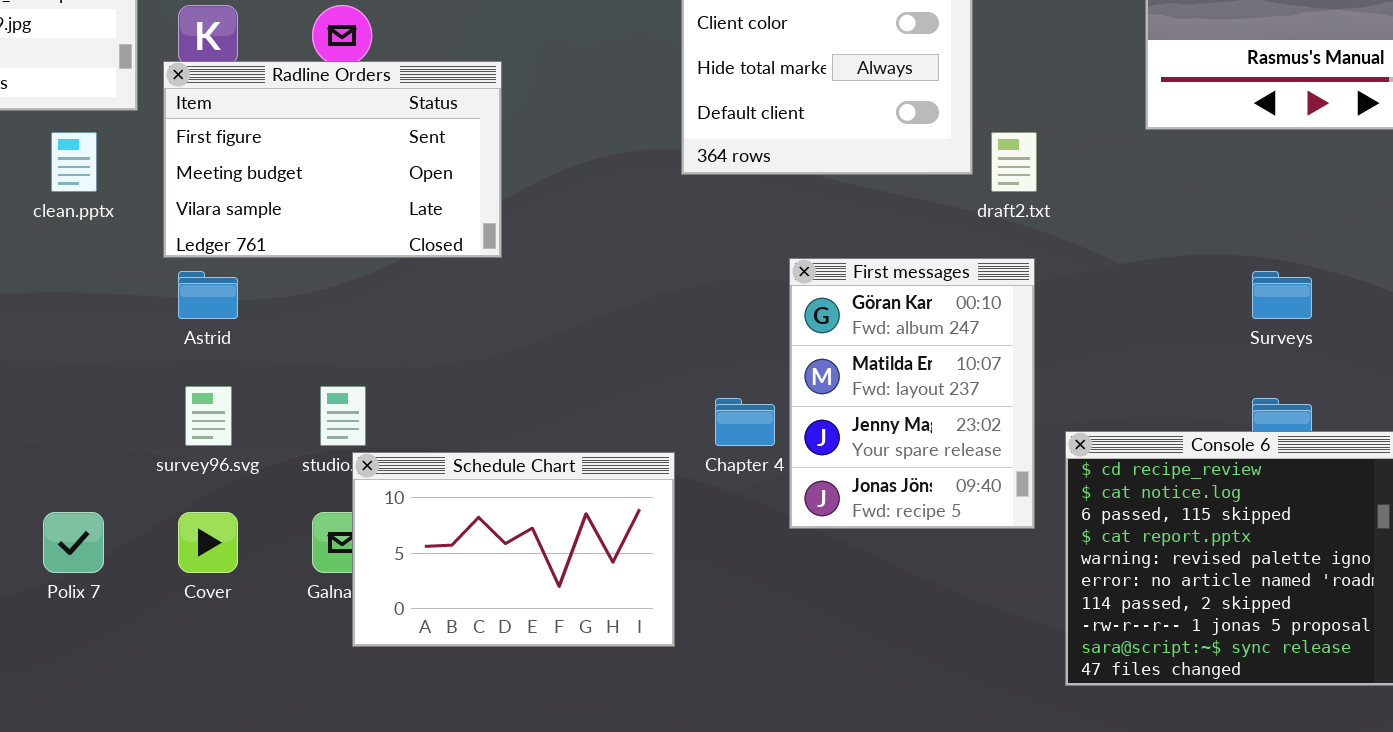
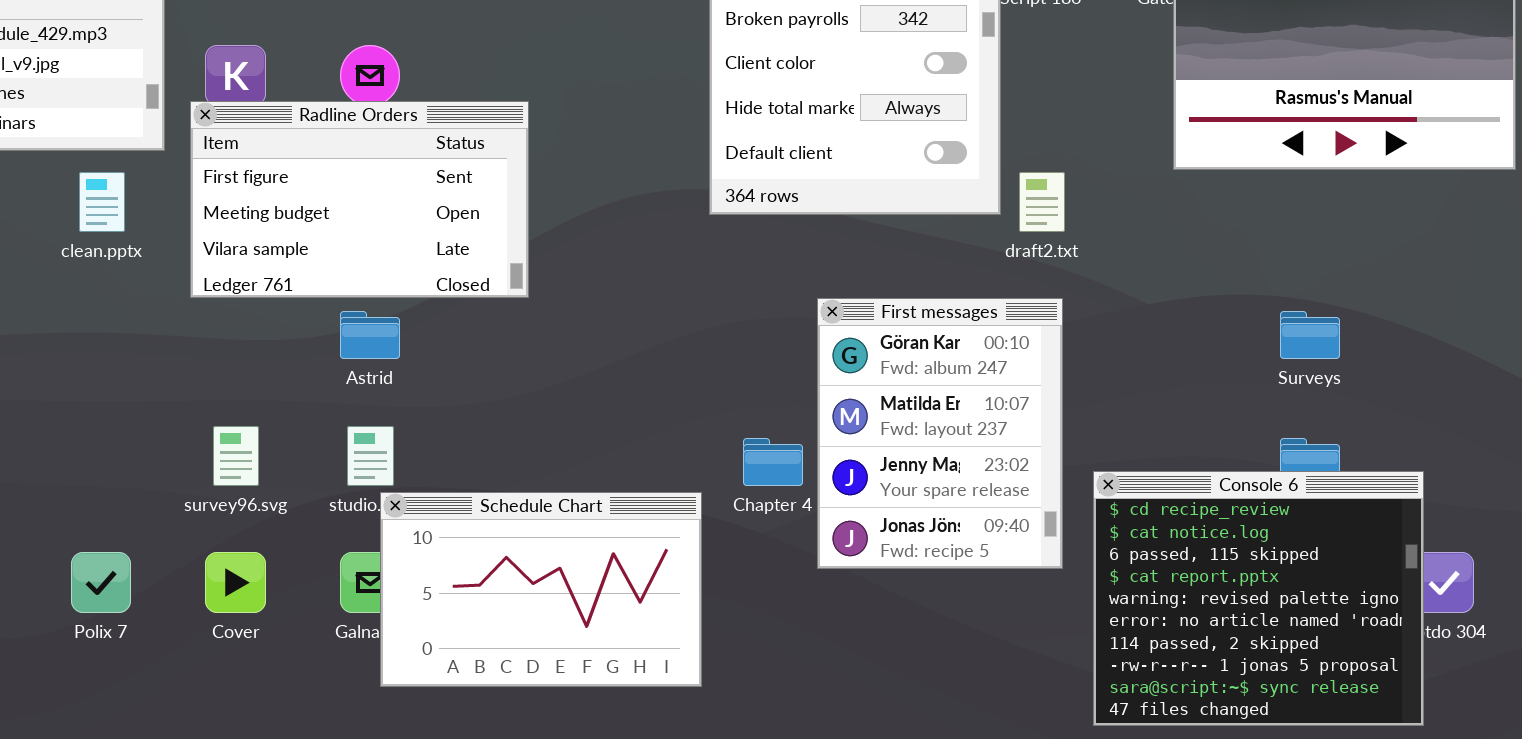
Astrid: [178,271,238,319] -> [340,311,400,359], moved

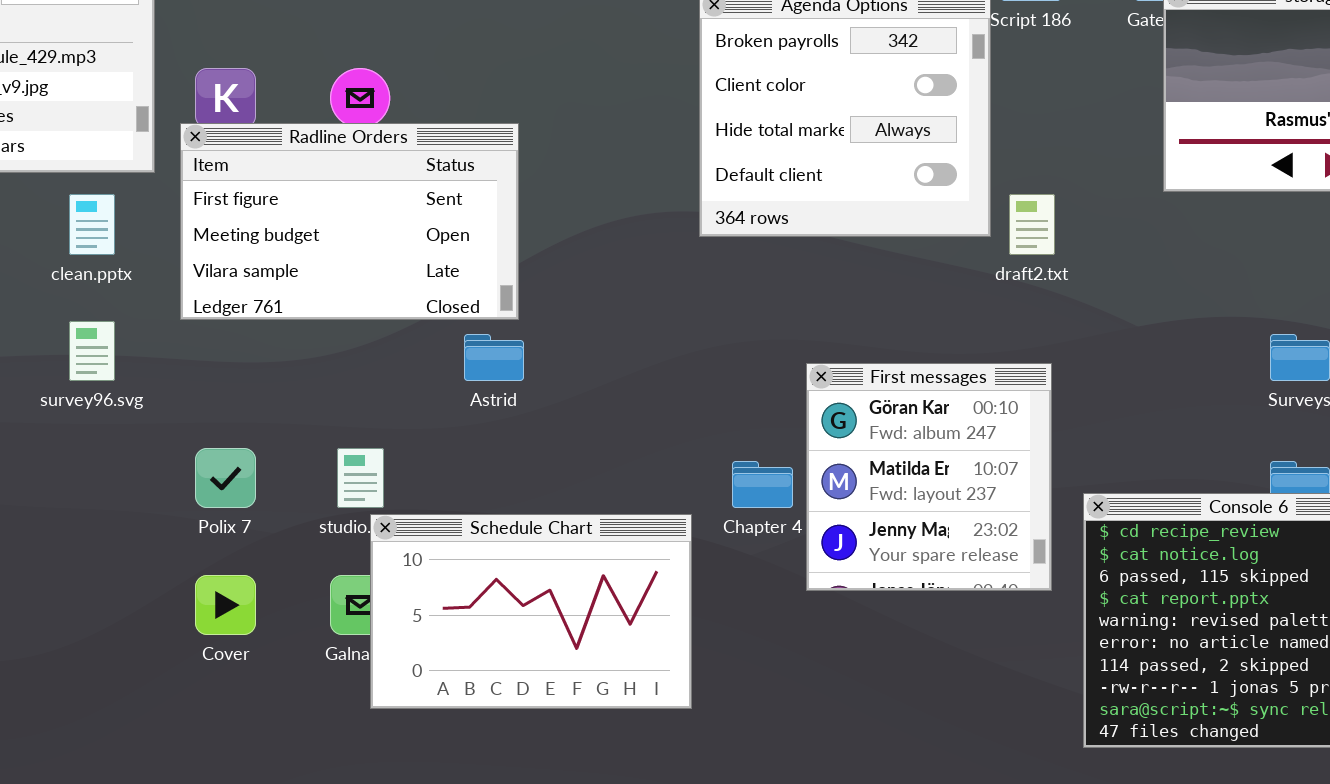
First messages: [817,298,1063,569] -> [806,363,1052,591], resized
Astrid: [340,311,400,359] -> [464,334,524,381], moved
survey96.svg: [213,426,259,486] -> [69,321,115,381], moved
Polix 7: [71,552,131,613] -> [195,448,256,508], moved

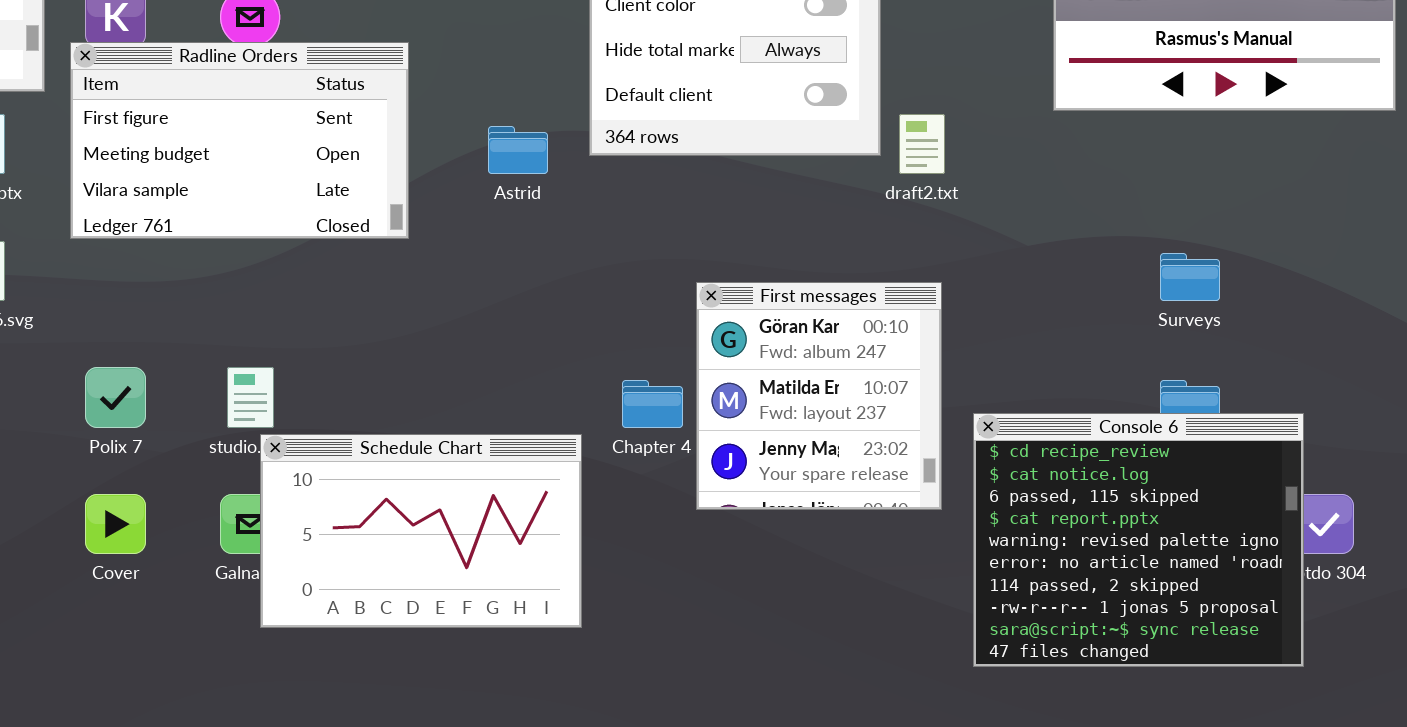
Astrid: [464,334,524,381] -> [488,126,548,174], moved

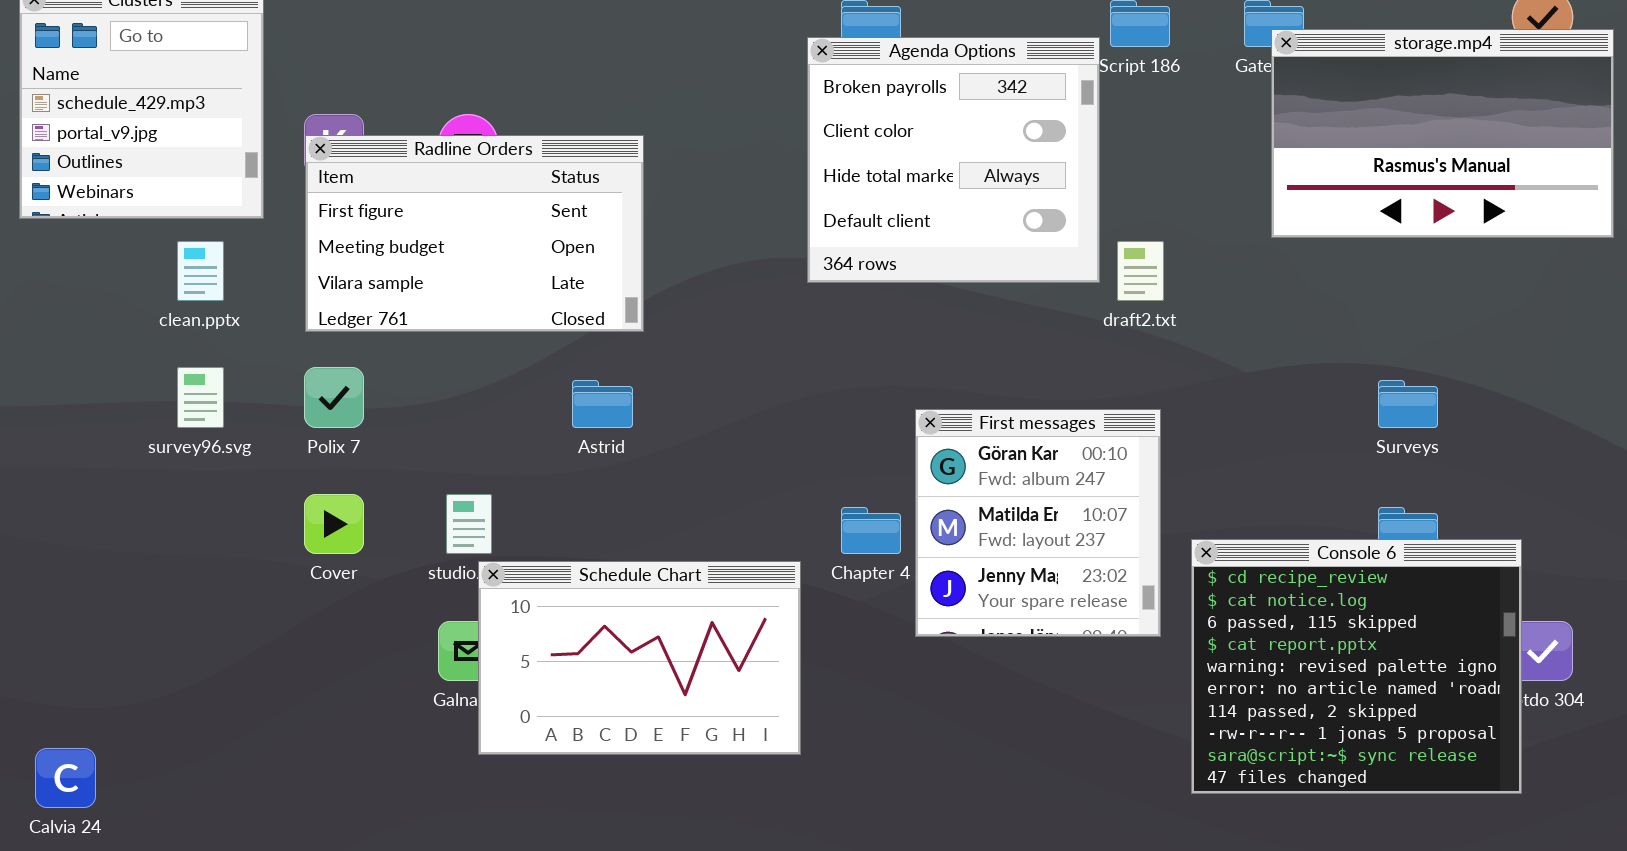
Radline Orders: [70,42,409,239] -> [305,135,644,332], moved
Astrid: [488,126,548,174] -> [572,380,633,428], moved
Polix 7: [85,367,146,428] -> [304,367,364,428], moved
Cover: [85,494,146,554] -> [304,494,364,554], moved

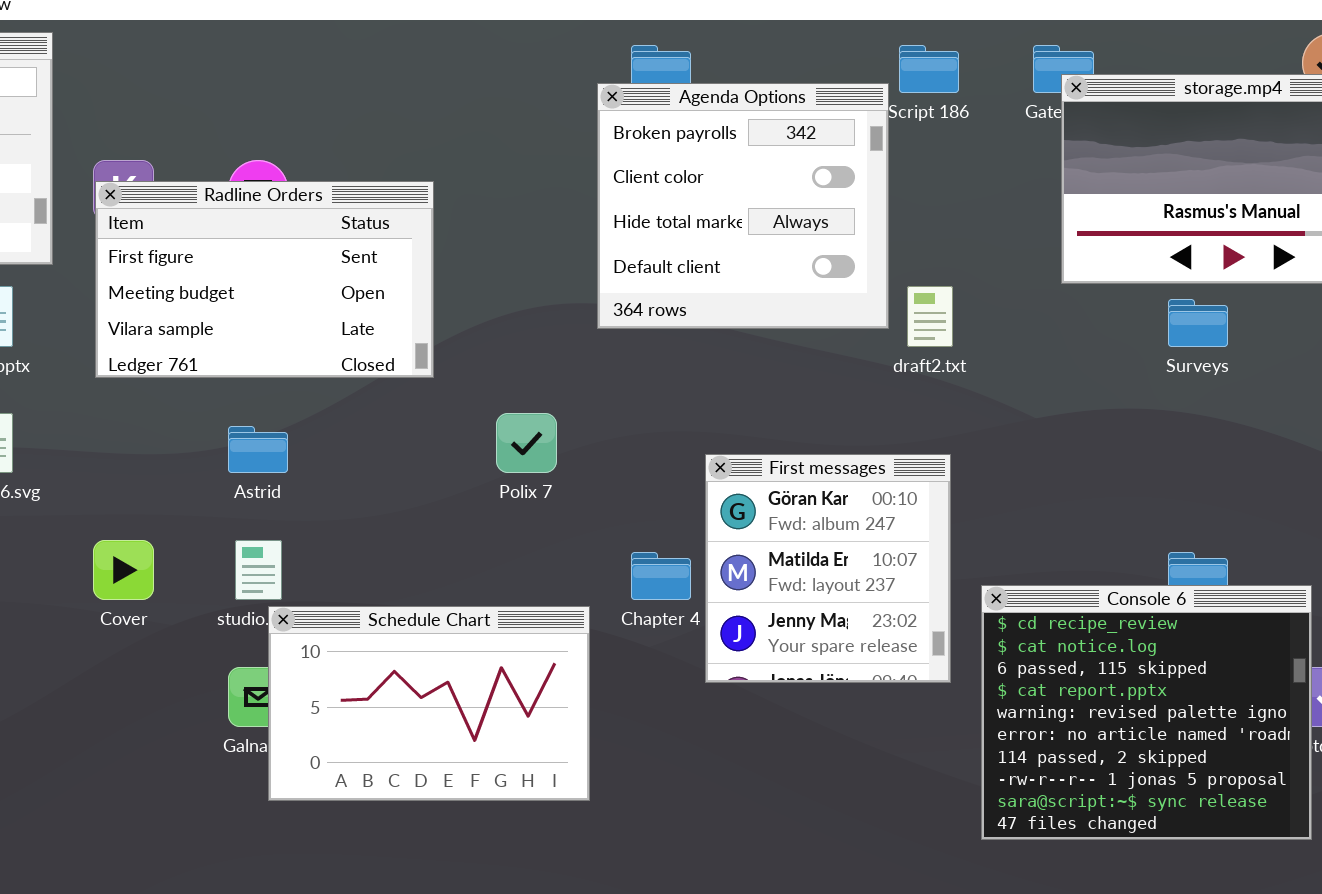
Polix 7: [304,367,364,428] -> [496,413,557,473], moved
Astrid: [572,380,633,428] -> [228,426,288,473], moved
Surveys: [1378,380,1438,428] -> [1168,299,1228,347], moved

